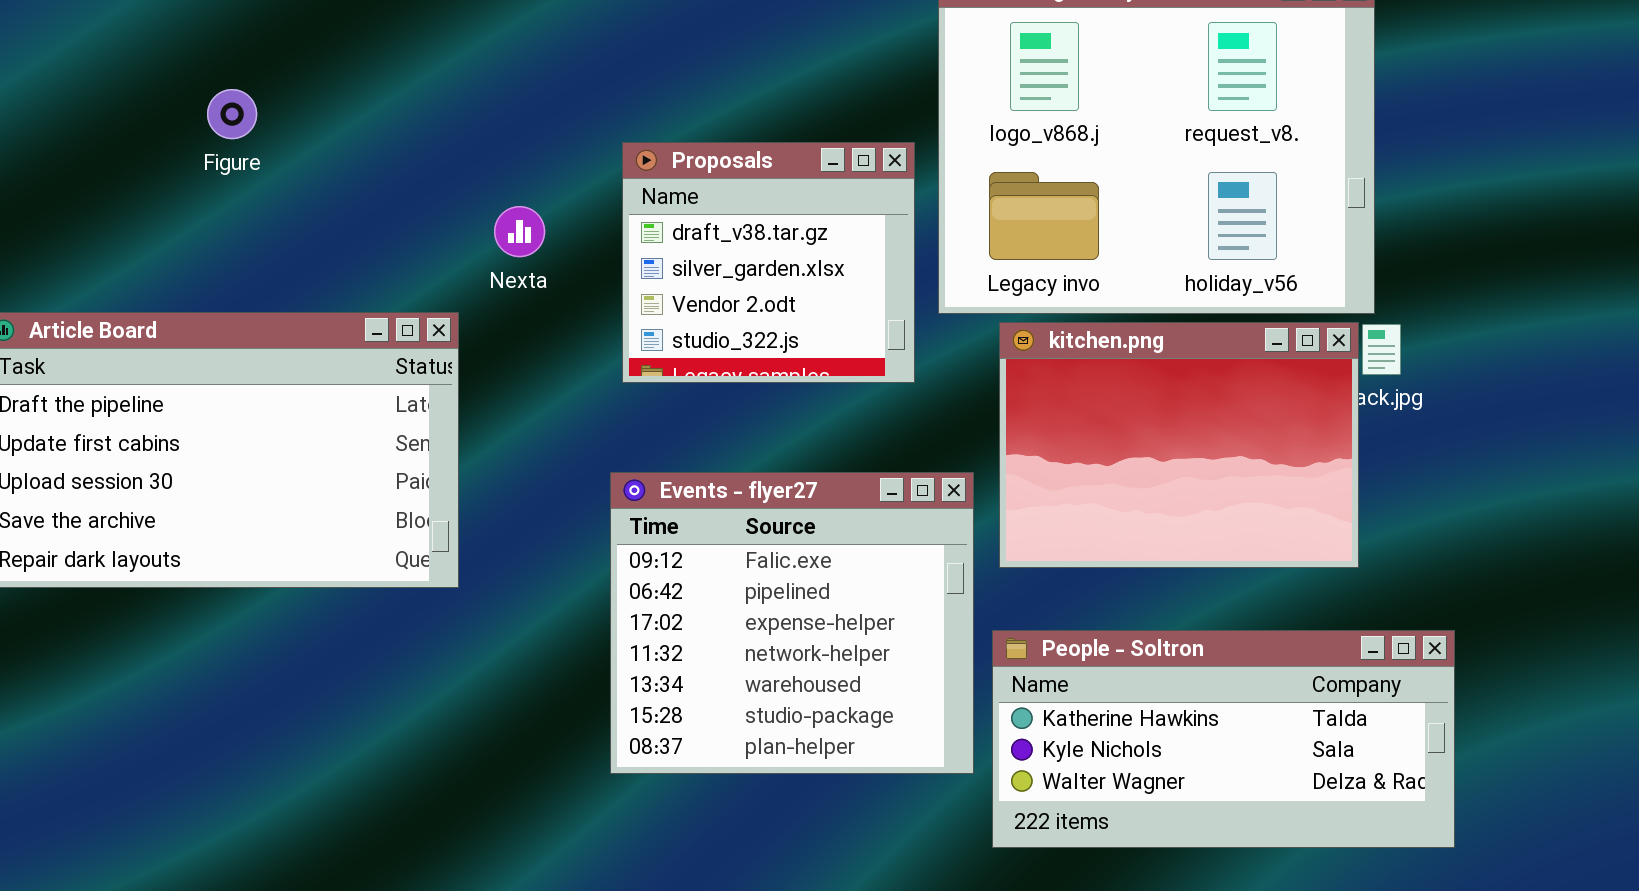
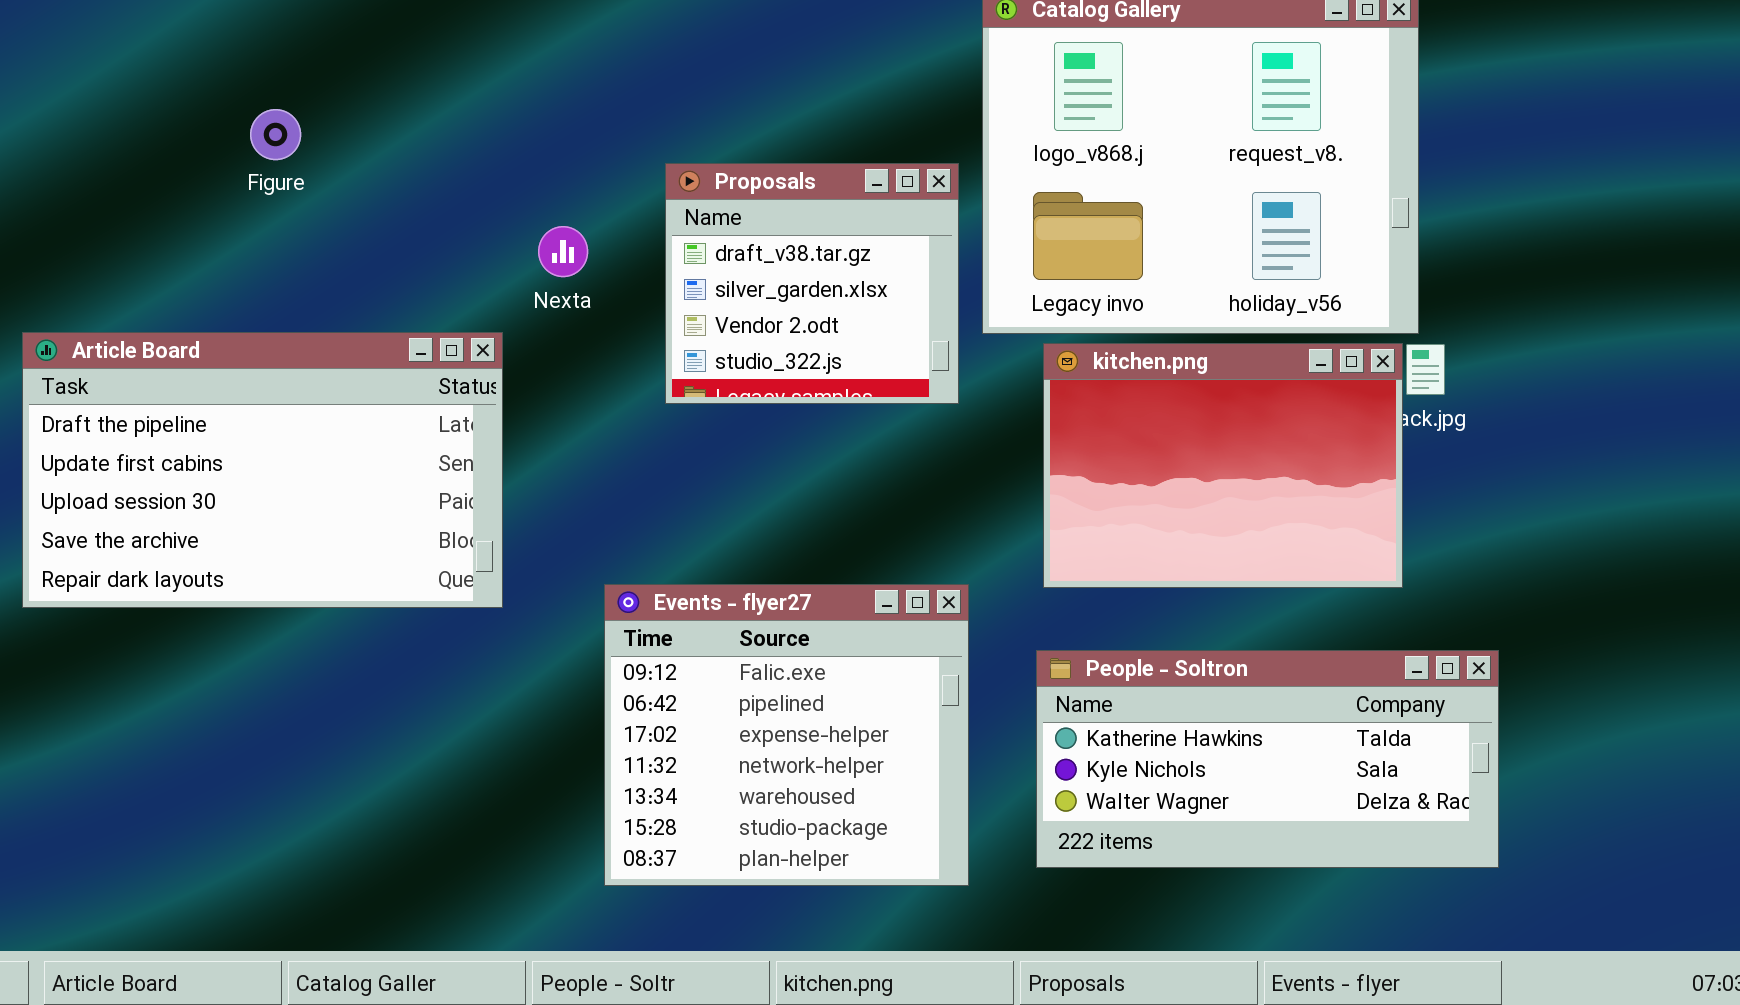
Events - flyer27: [610,472,974,774] -> [604,584,969,886], moved

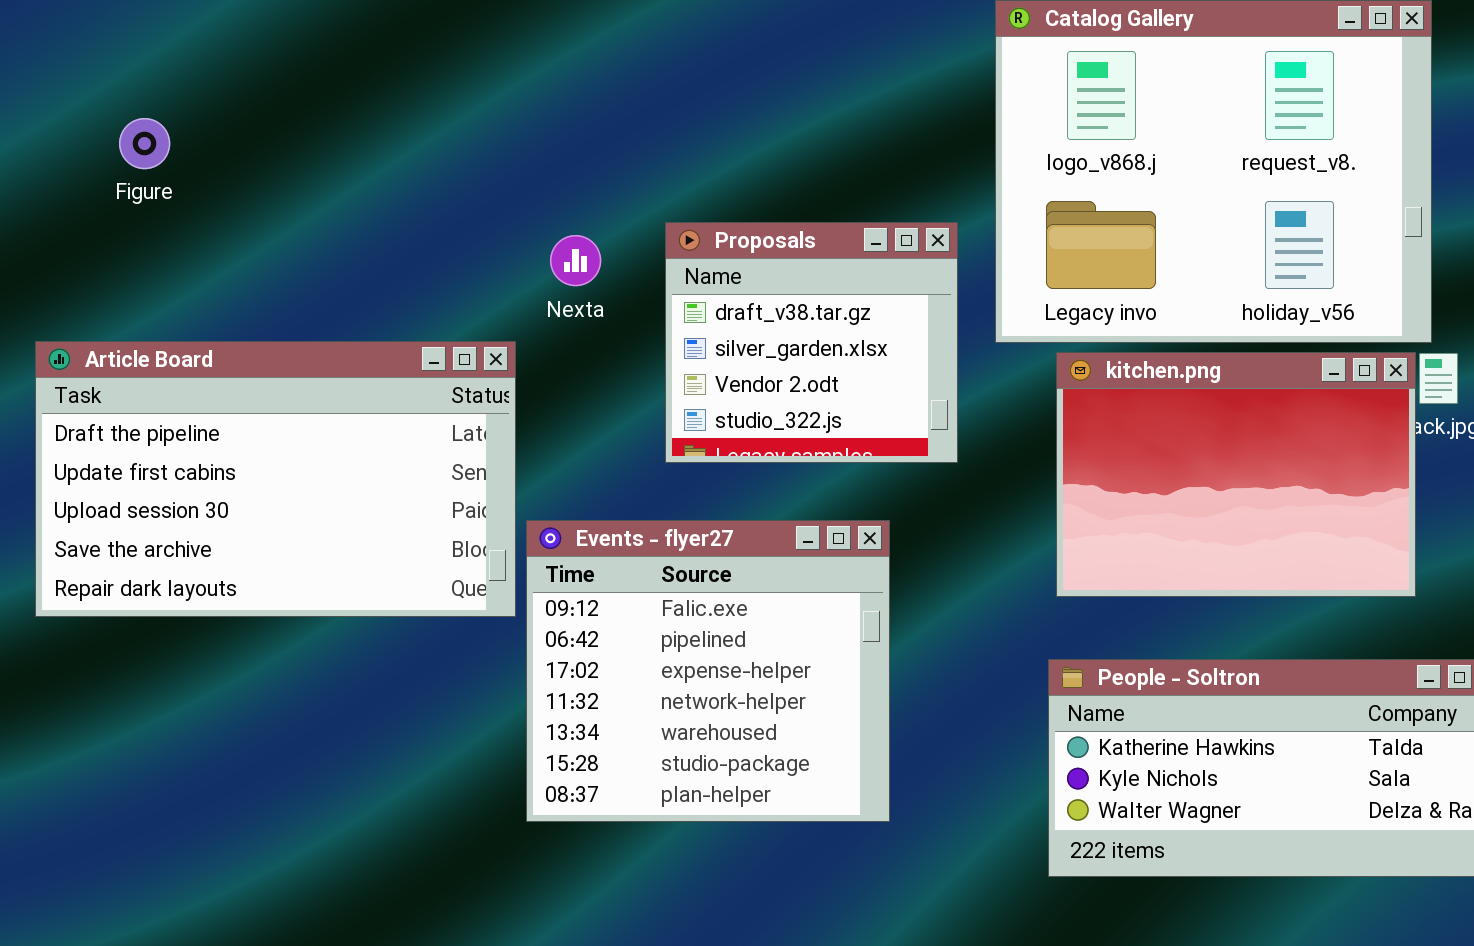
Figure: [250,109,301,160] -> [119,118,170,169], moved
Proposals: [665,163,959,404] -> [665,222,958,463], moved
Events - flyer27: [604,584,969,886] -> [526,520,890,822], moved

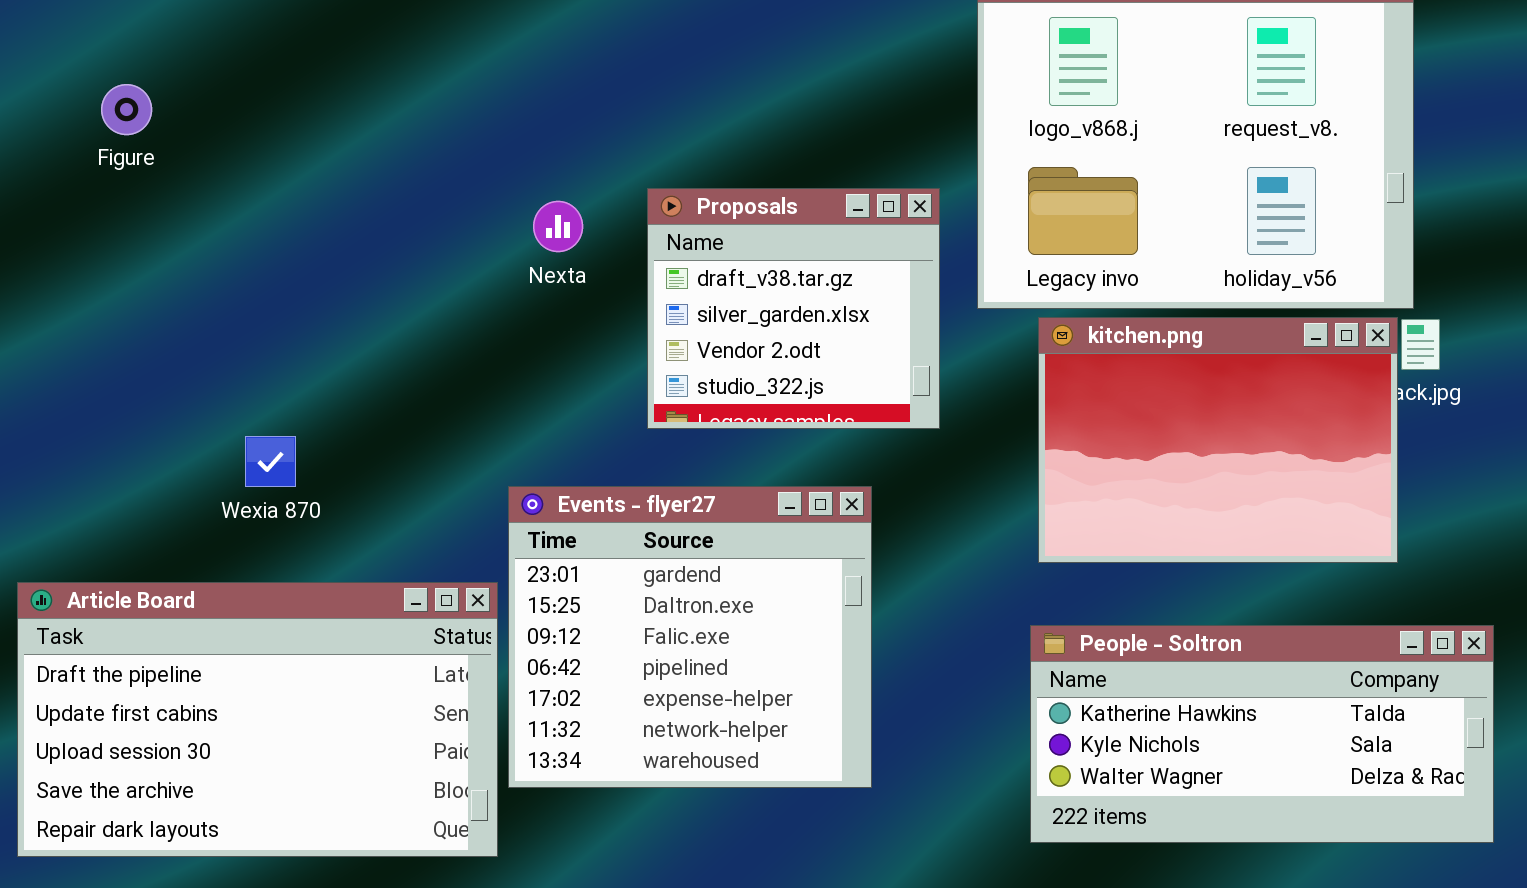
Article Board: [35,341,516,617] -> [17,582,498,857], moved
Events - flyer27: [526,520,890,822] -> [508,486,872,788], scrolled up 2 rows

